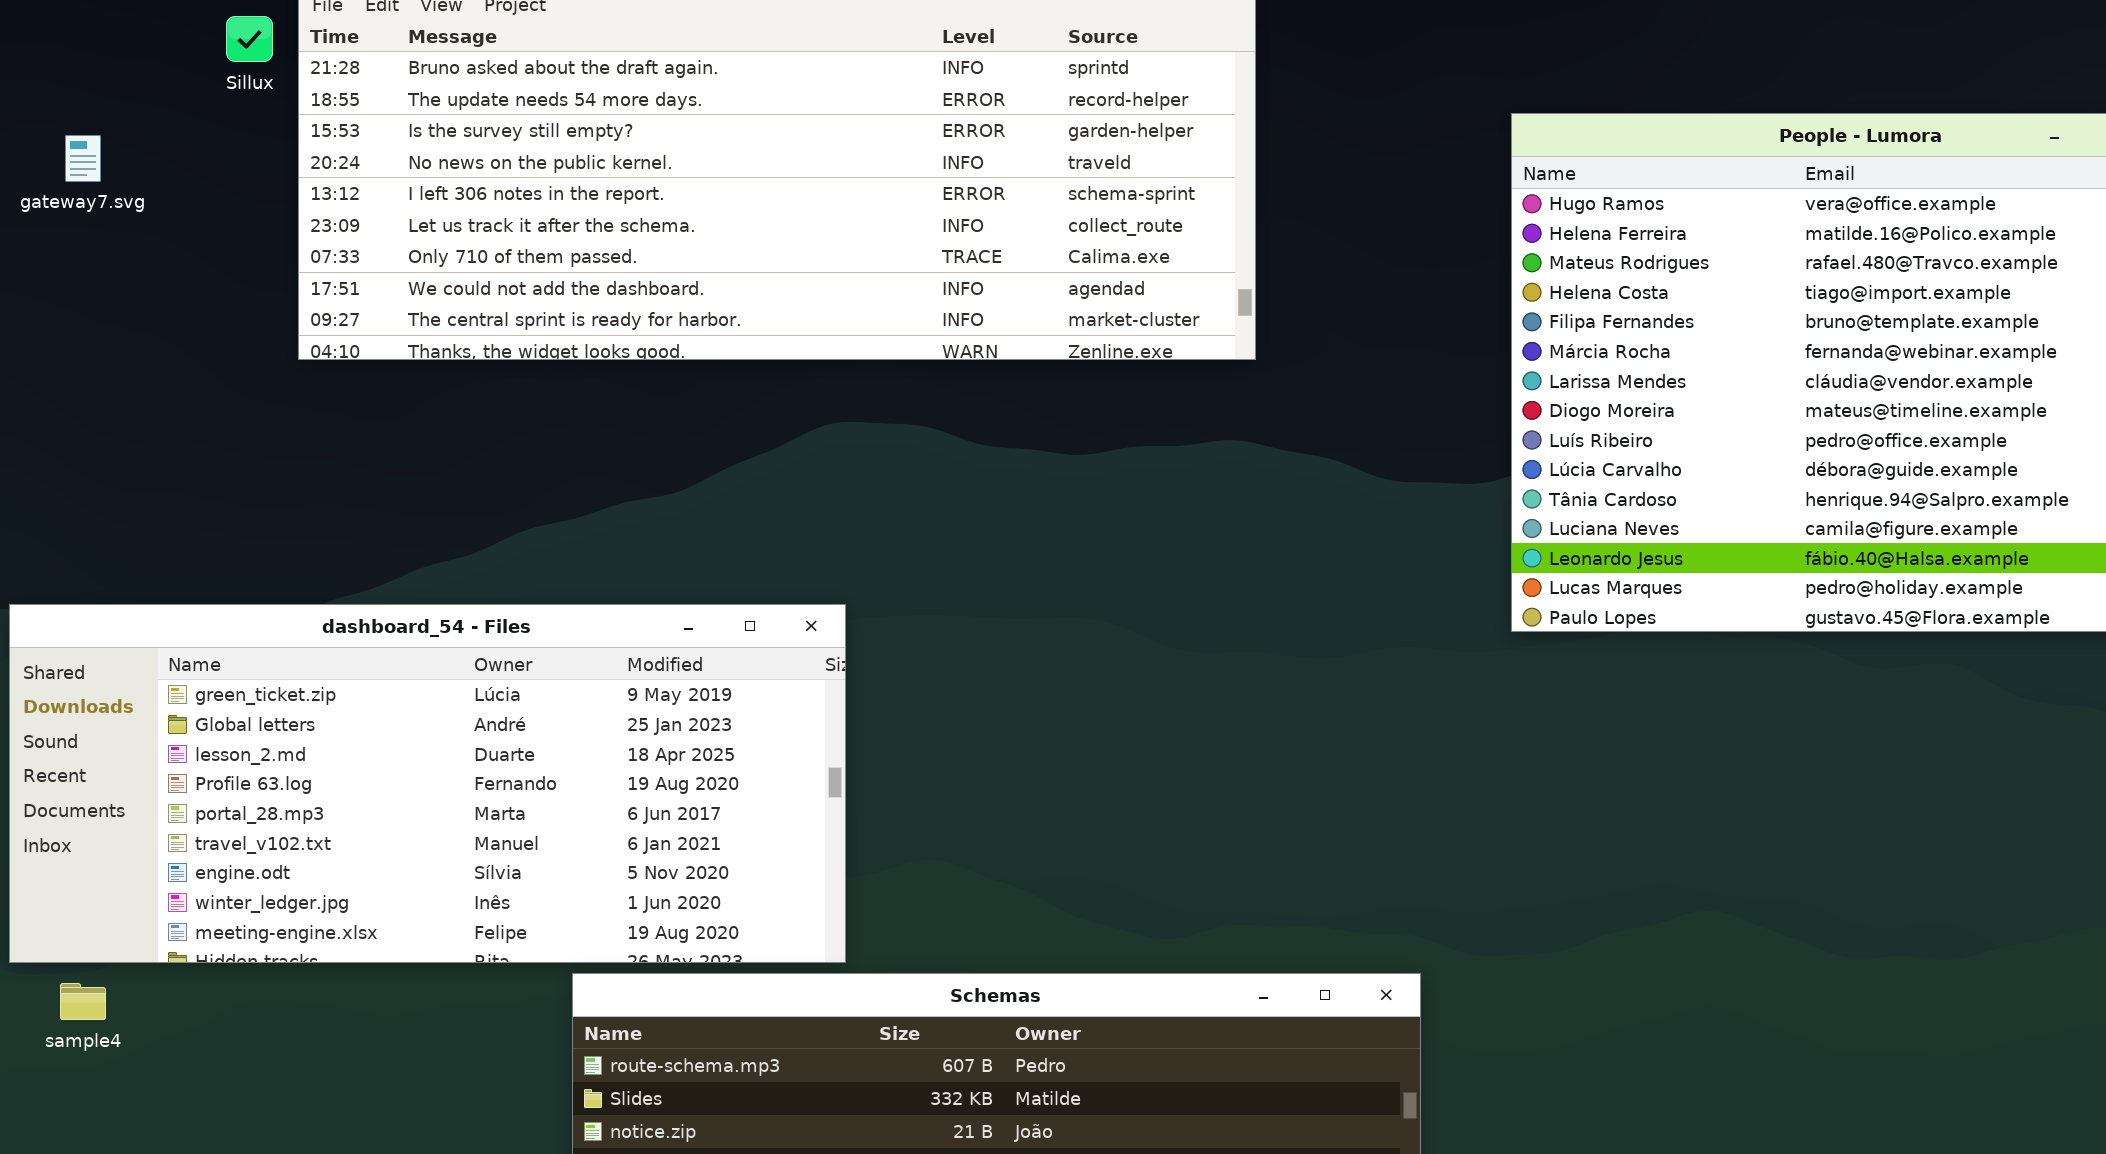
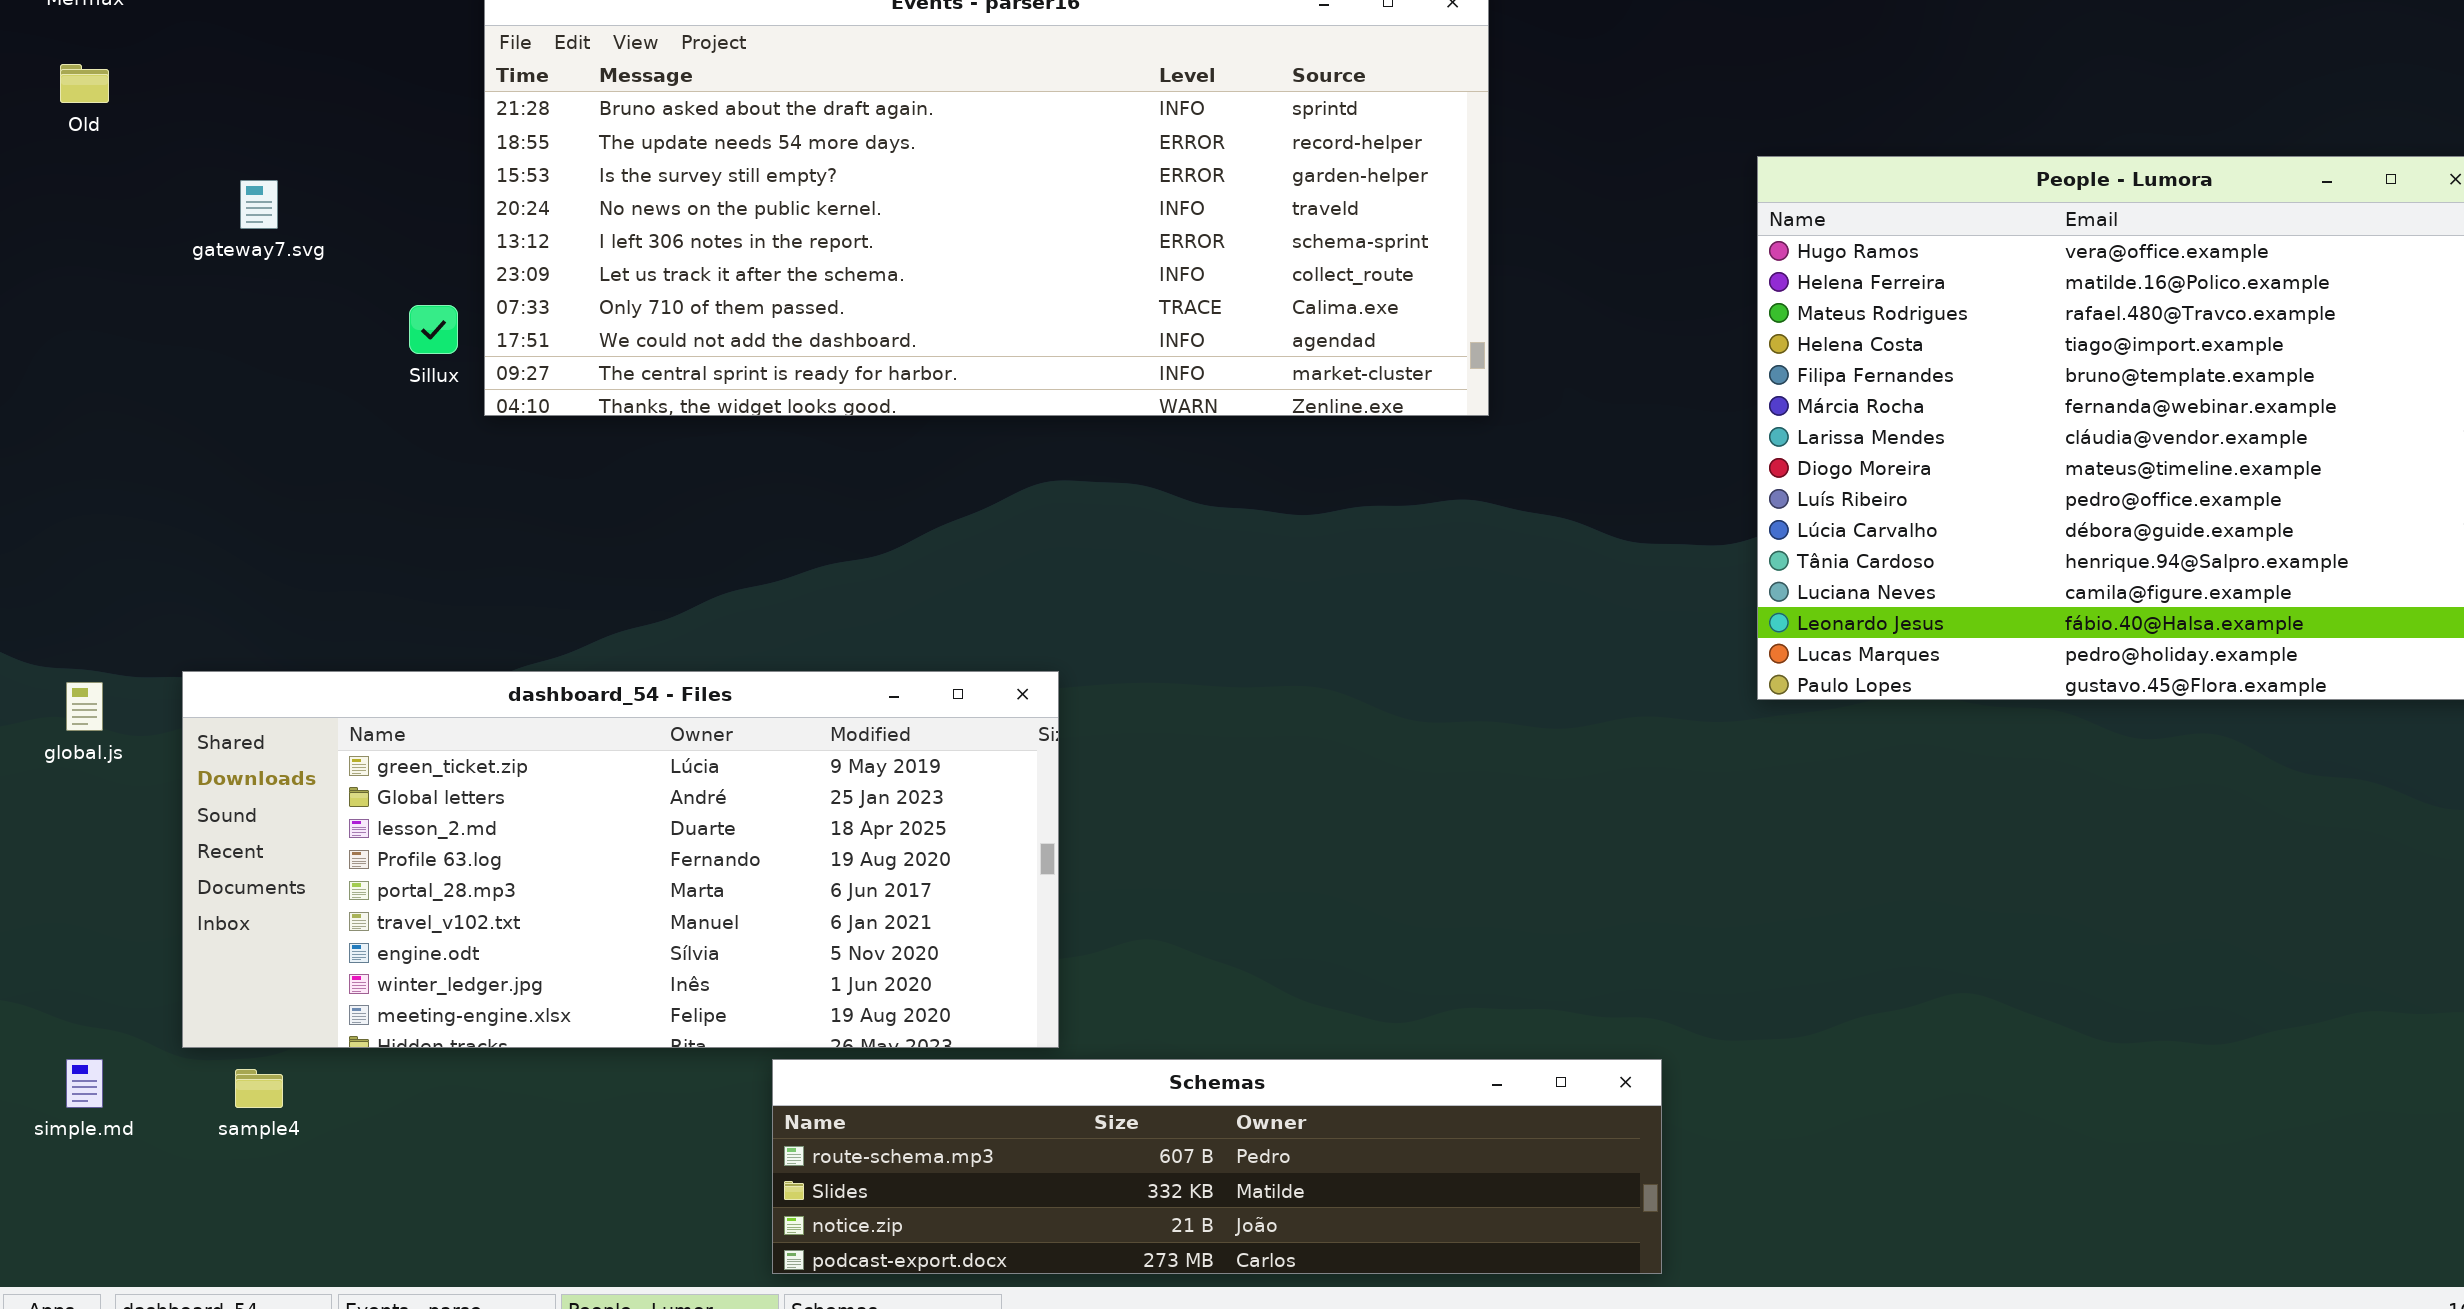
Sillux: [226,16,273,62] -> [409,305,458,354], moved

